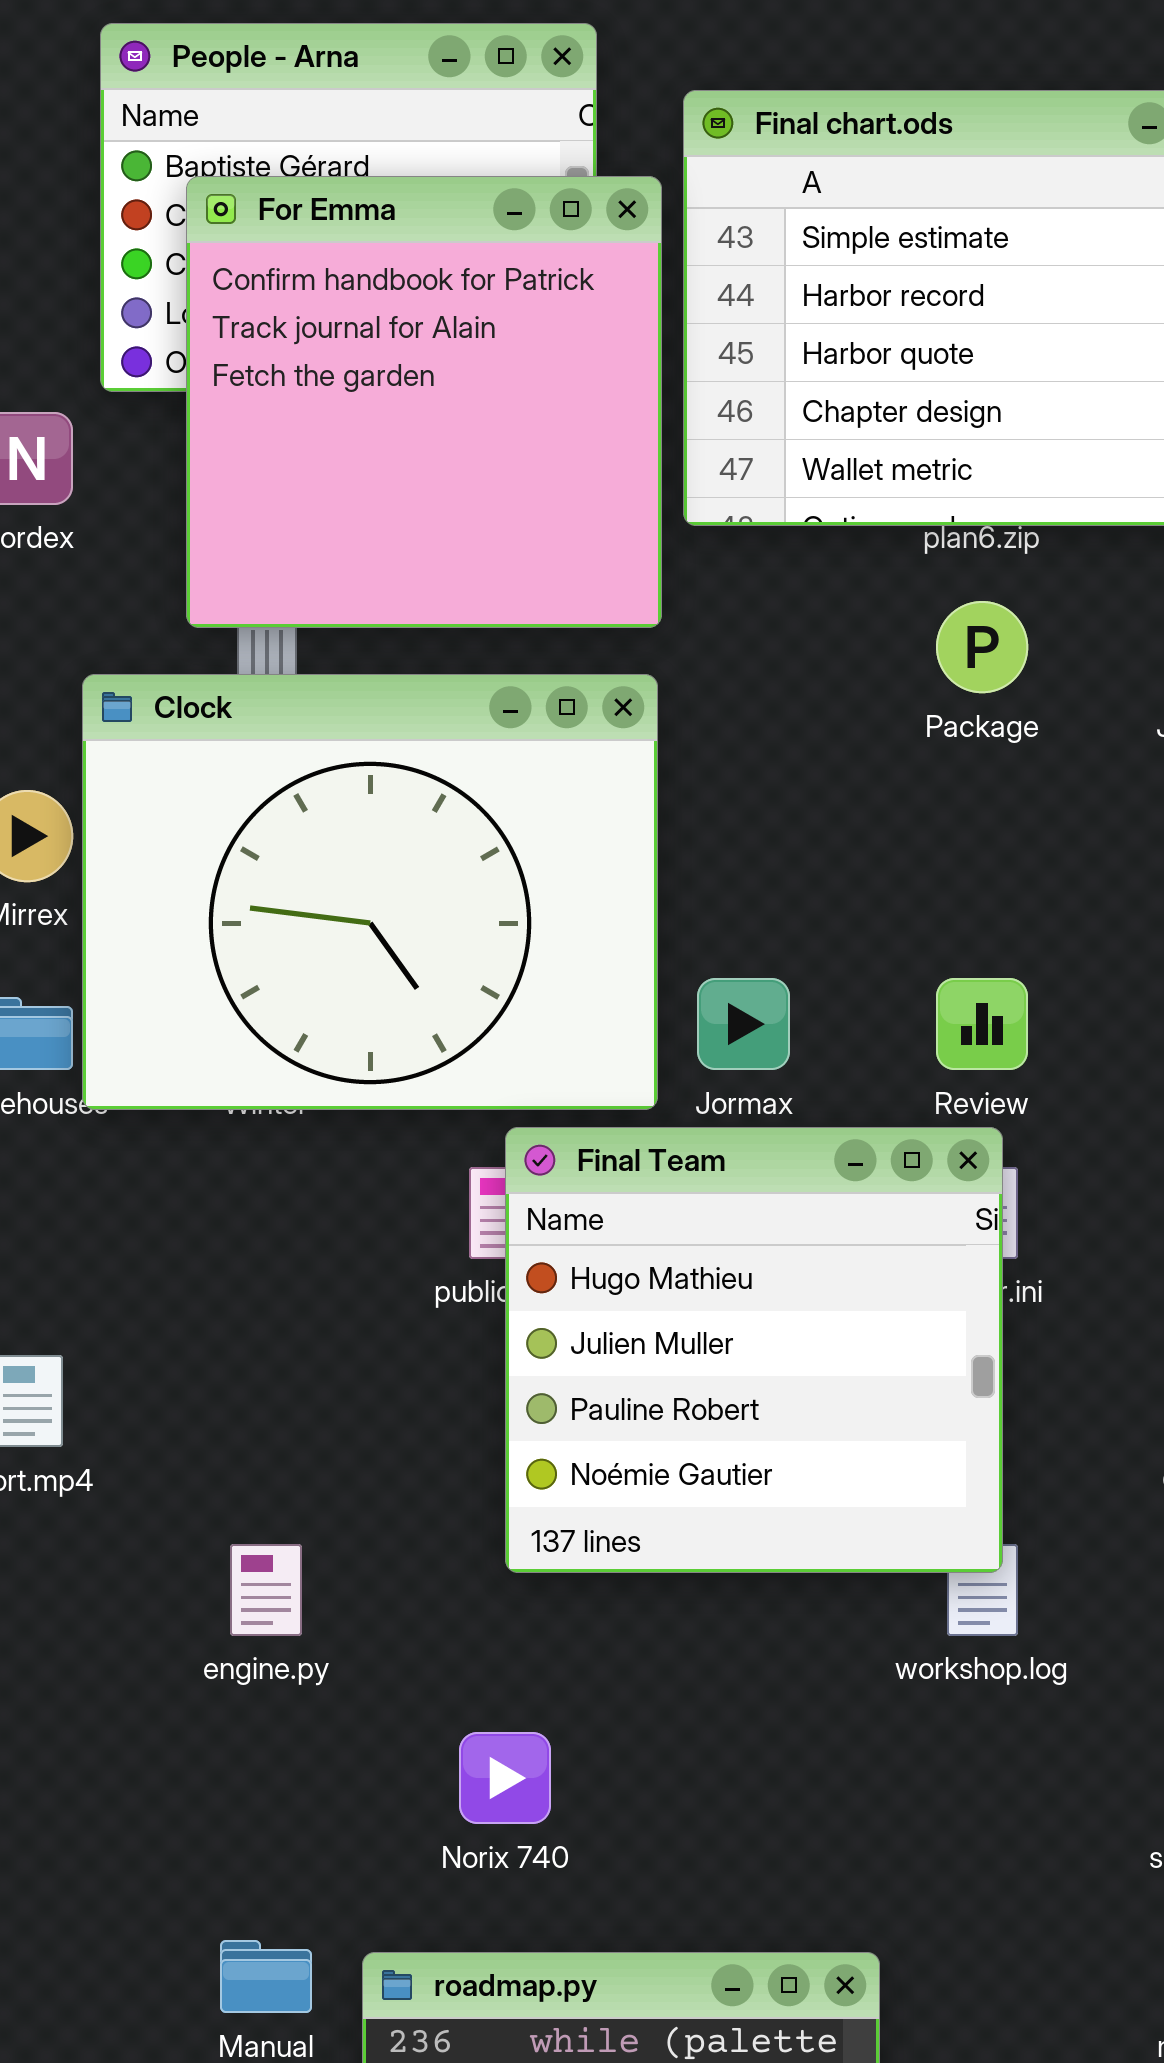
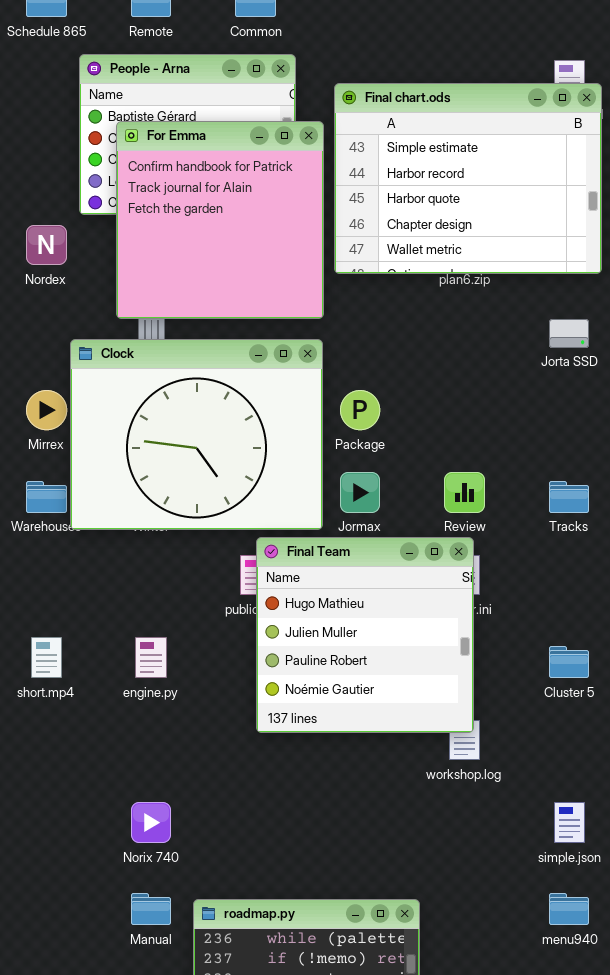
Package: [936,601,1028,693] -> [340,390,380,430], moved
engine.py: [230,1544,302,1636] -> [135,637,167,678], moved
Norix 740: [459,1732,551,1824] -> [131,802,171,843], moved

